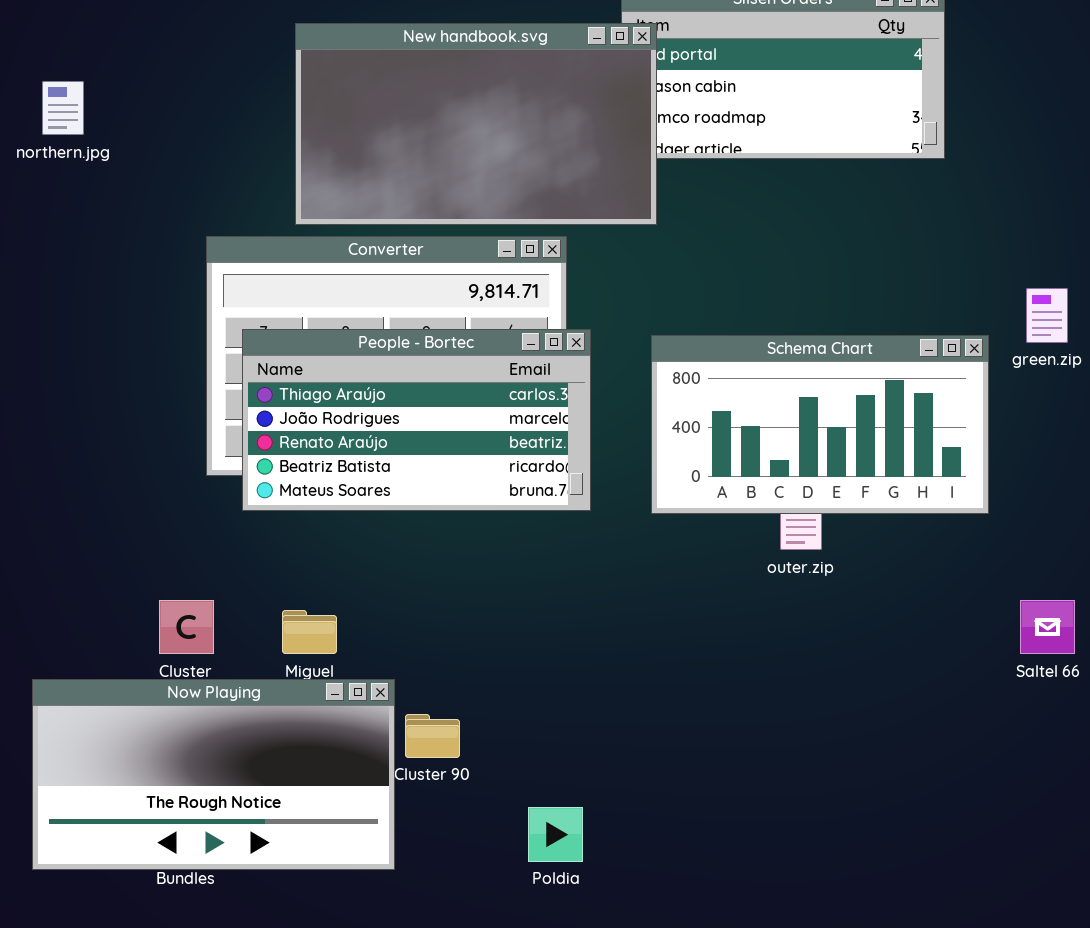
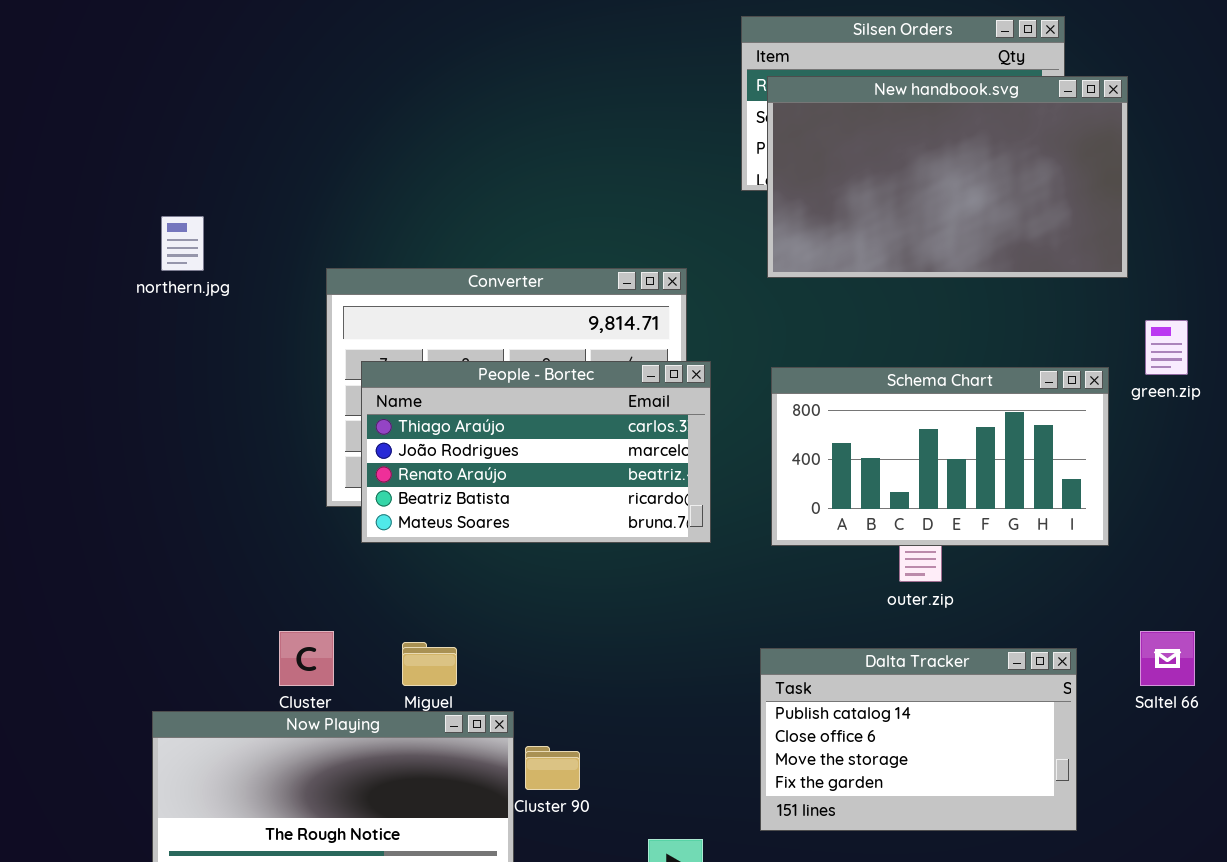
New handbook.svg: [295,23,657,225] -> [767,76,1128,278], moved
northern.jpg: [42,81,84,135] -> [161,216,204,271], moved
Dalta Tracker: none -> [760,648,1077,831], opened

